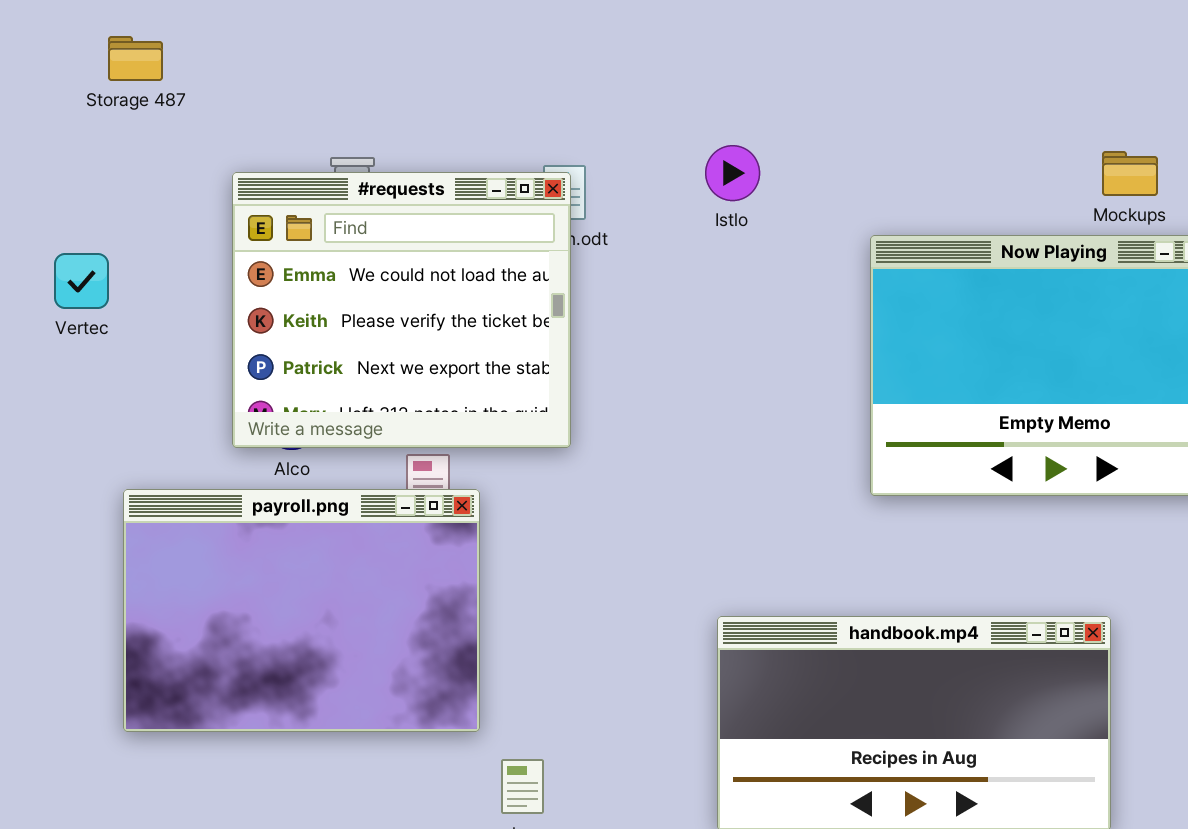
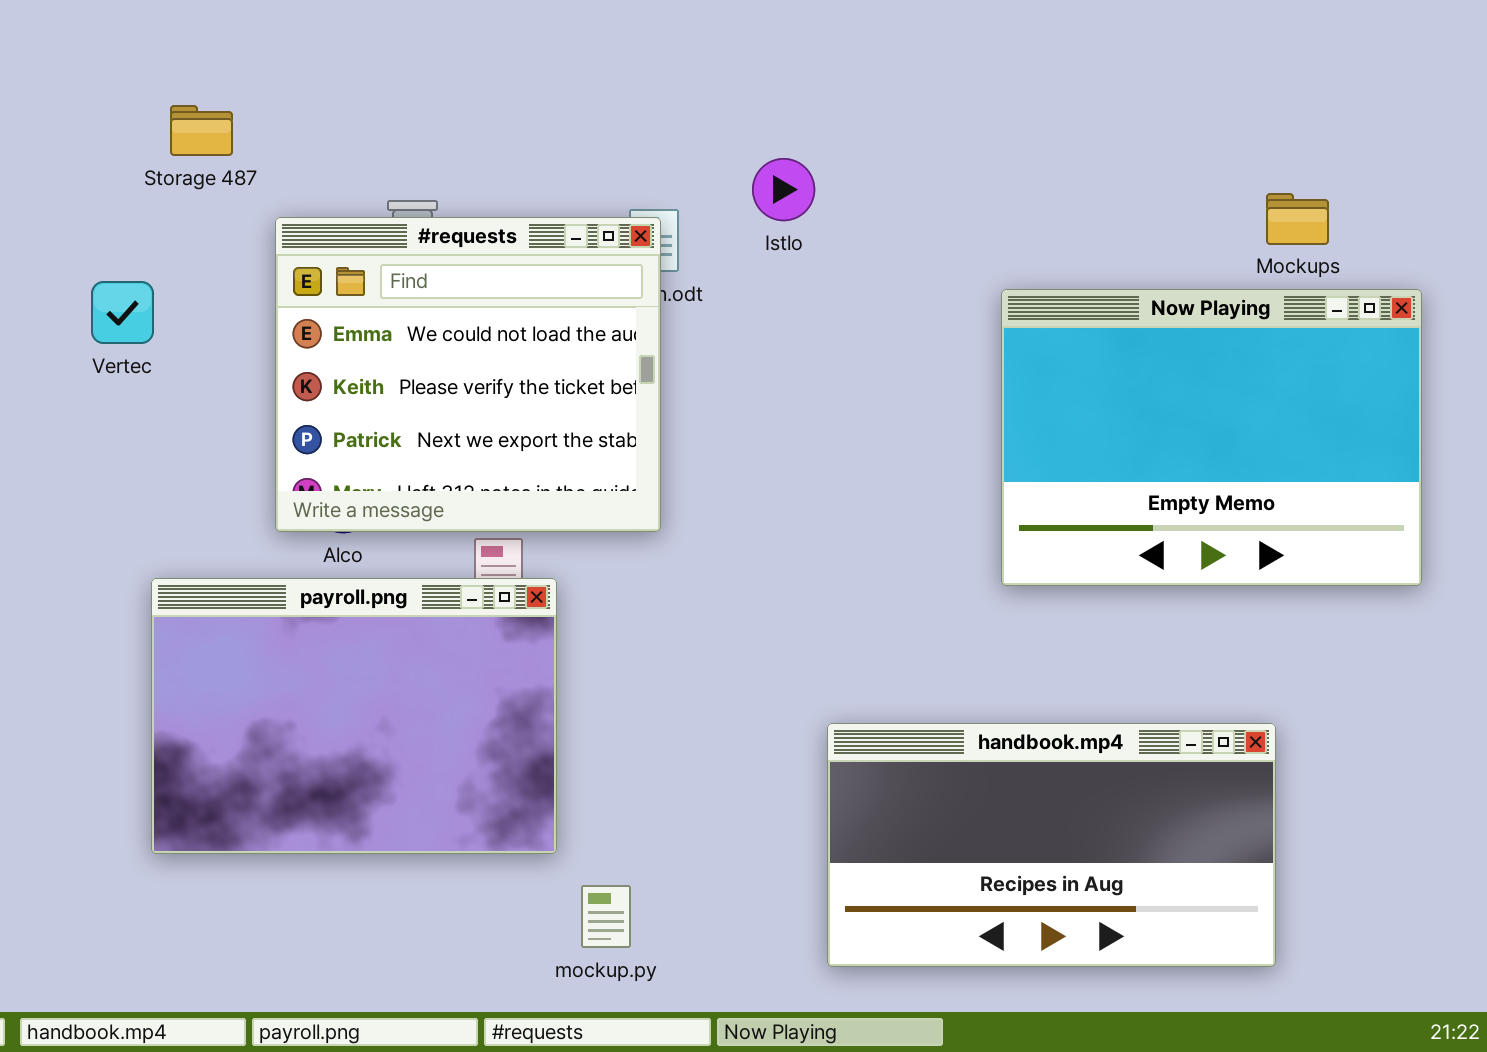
Storage 487: [108,36,163,81] -> [170,105,233,156], moved
Istlo: [705,145,760,201] -> [752,158,815,221], moved
Vertec: [54,253,109,309] -> [91,281,154,344], moved

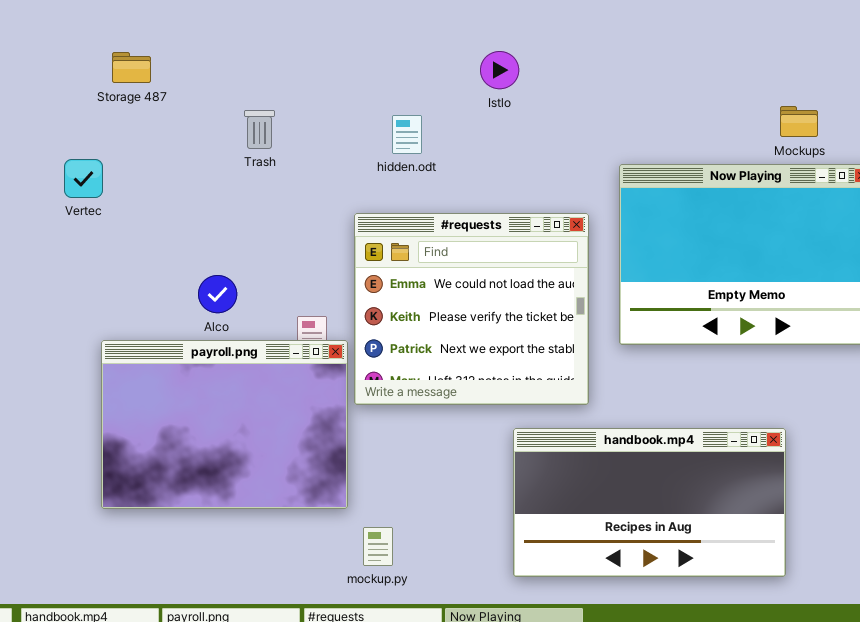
Istlo: [752,158,815,221] -> [480,51,519,89], moved
#requests: [275,217,661,532] -> [354,213,589,405], moved

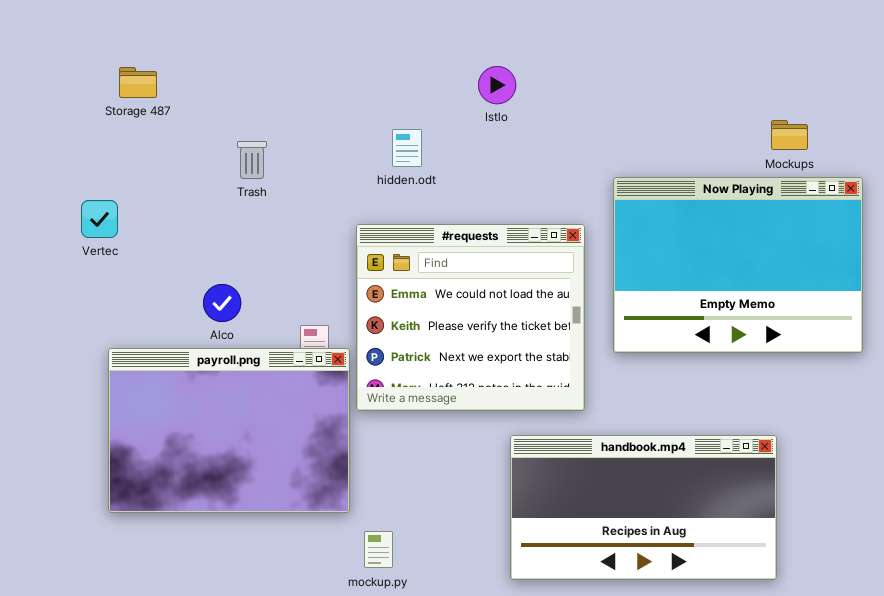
Trash: [244,110,275,149] -> [237,141,267,179], moved
Vertec: [64,159,103,198] -> [81,200,118,238], moved

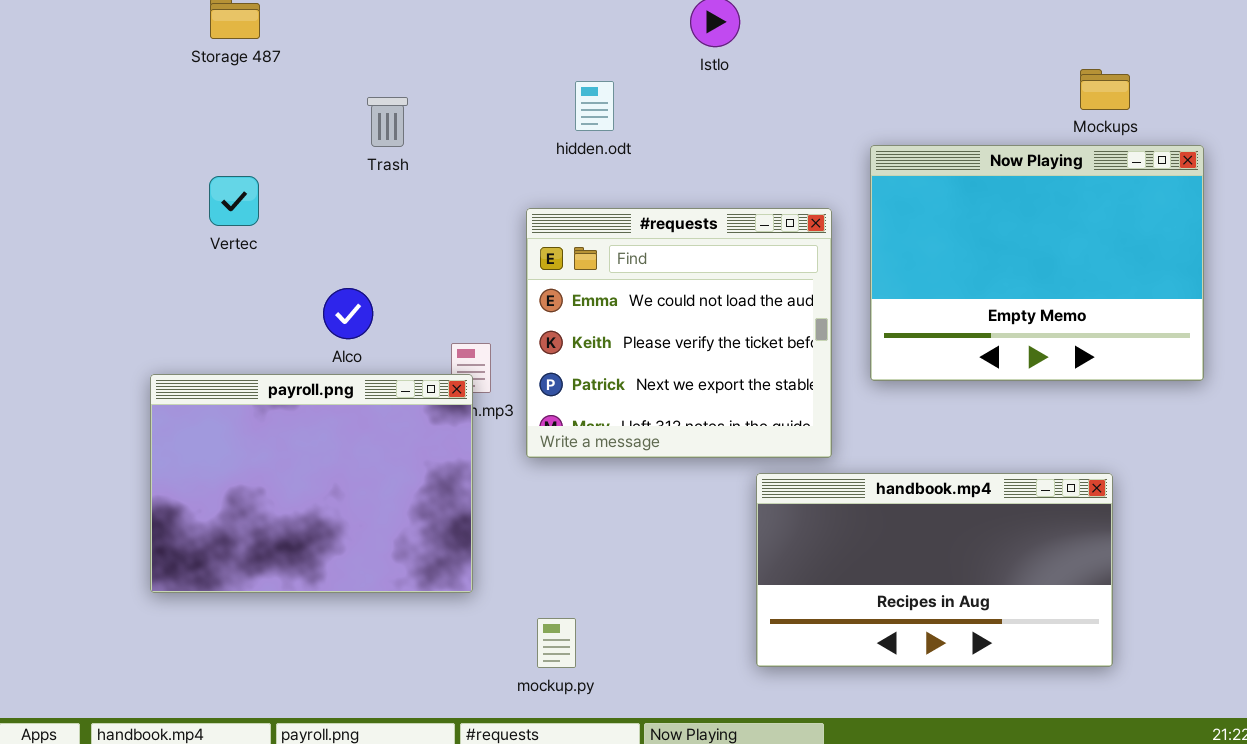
Vertec: [81,200,118,238] -> [209,176,259,226], moved
payroll.png: [108,348,350,513] -> [150,374,473,593], moved
handbook.mp4: [510,435,777,580] -> [756,473,1113,667], moved

